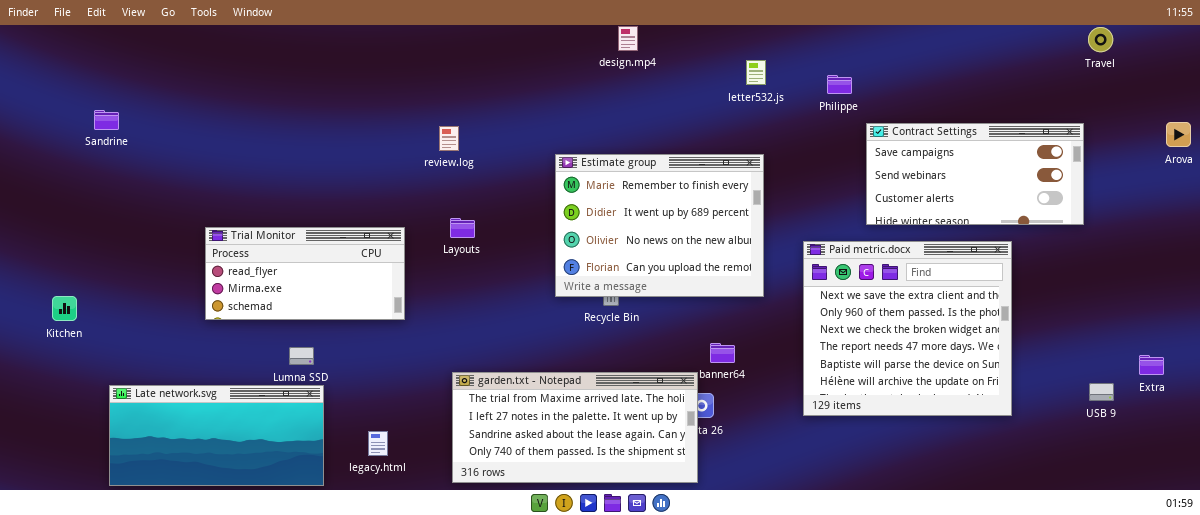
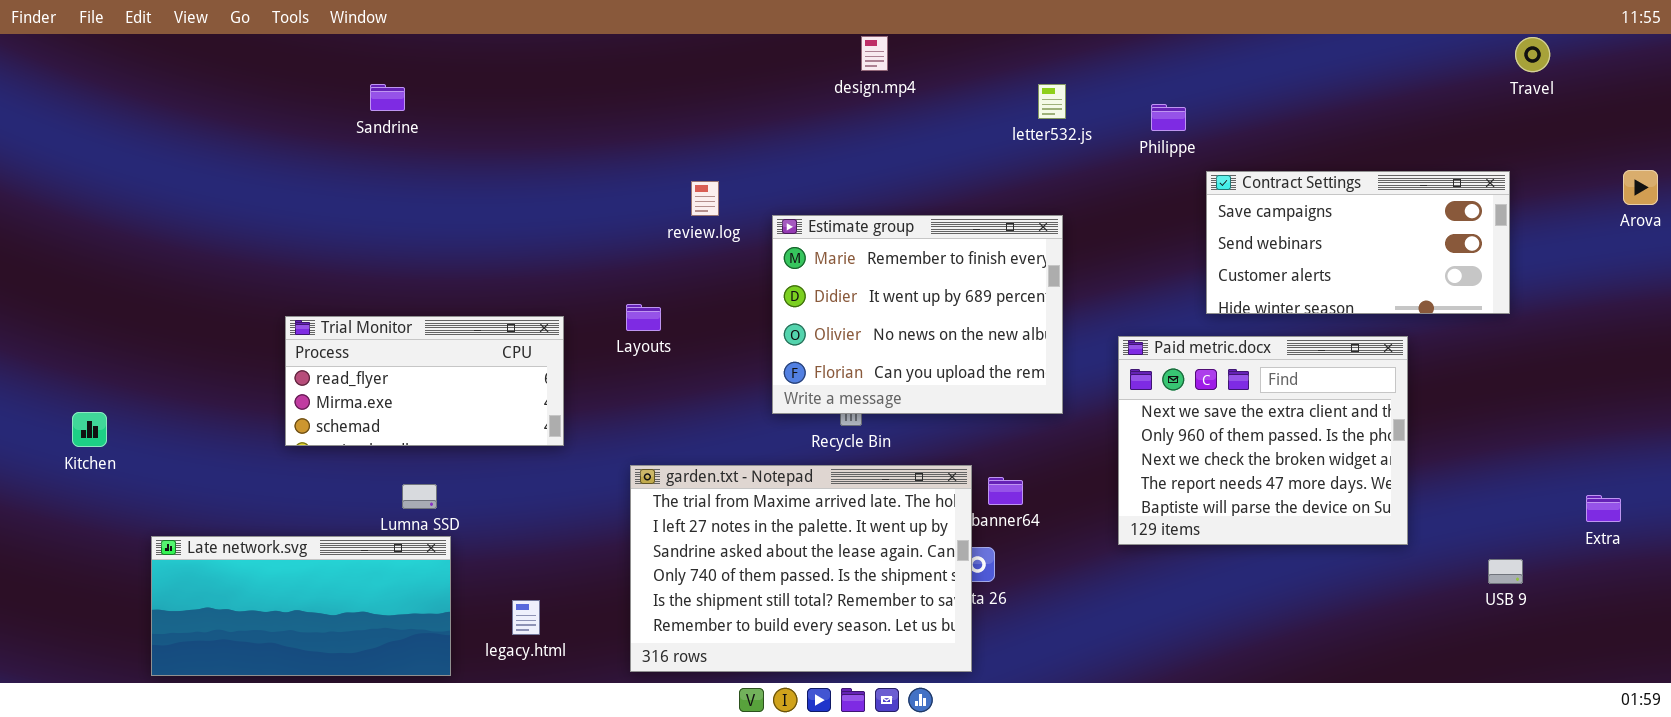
Sandrine: [94,110,119,130] -> [370,84,405,111], moved
review.log: [439,126,459,151] -> [691,181,719,216], moved
Paid metric.docx: [803,241,1012,416] -> [1118,336,1408,545], resized
garden.txt - Notepad: [452,372,698,483] -> [630,465,972,672], resized
USB 9: [1089,383,1114,401] -> [1488,559,1523,584], moved

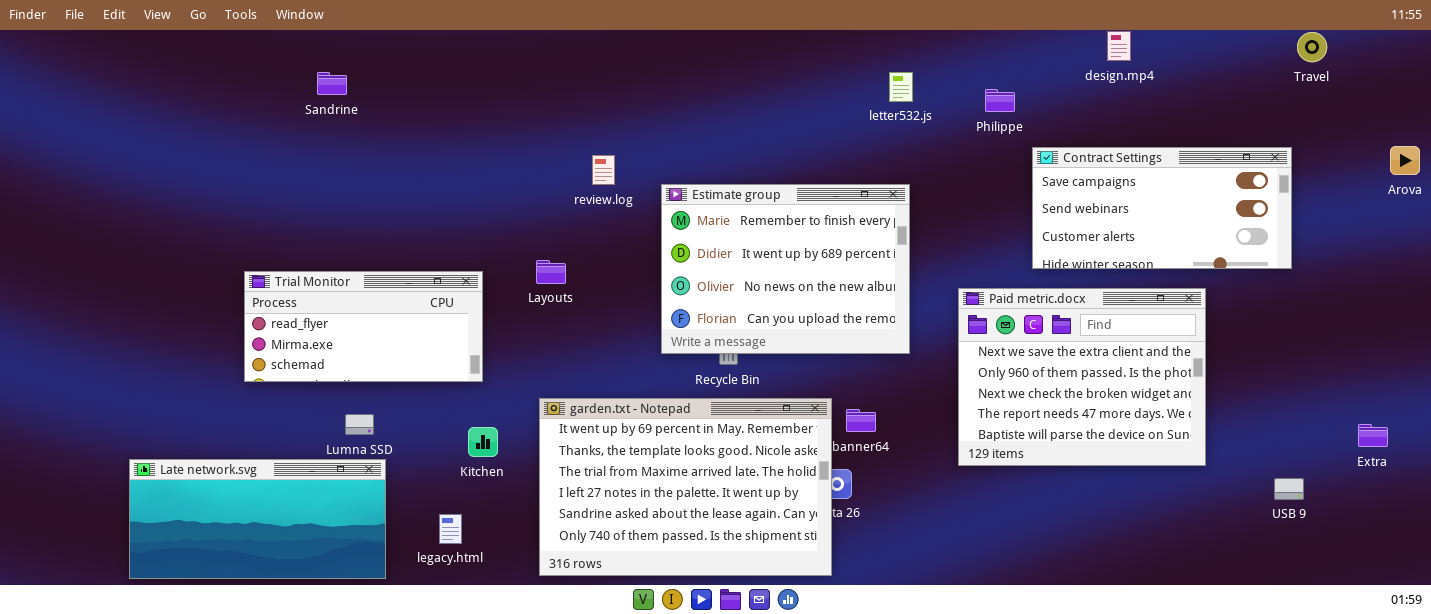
design.mp4: [861,36,888,71] -> [1107,31,1131,61], moved
Kitchen: [72,412,107,447] -> [468,427,498,457], moved
garden.txt - Notepad: [630,465,972,672] -> [539,398,832,576], scrolled up 2 rows

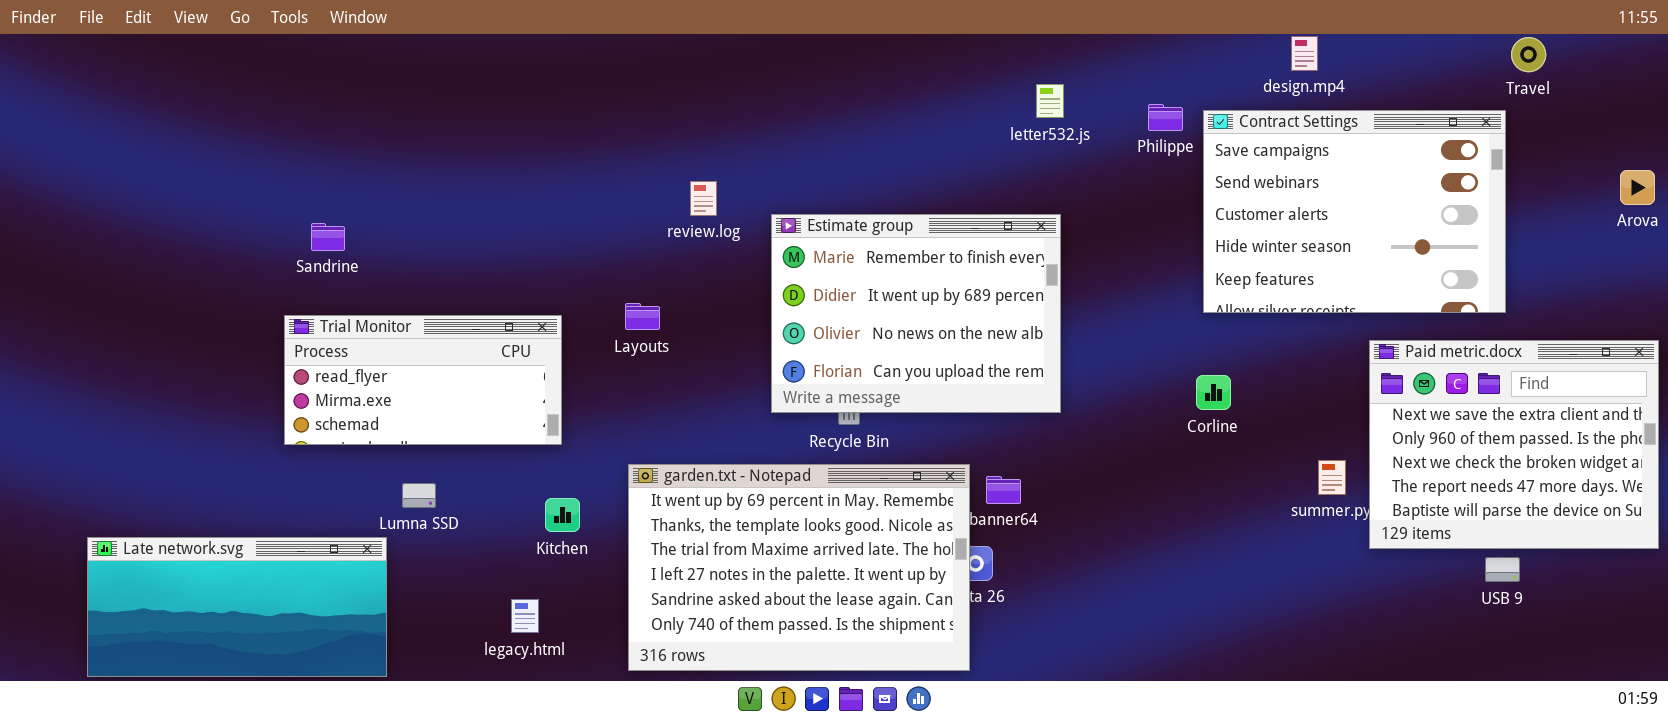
Sandrine: [317,72,347,95] -> [311,223,345,251], moved
Contract Settings: [1032,147,1292,269] -> [1203,110,1506,313], resized
Paid metric.docx: [958,288,1206,466] -> [1369,340,1659,549], moved
Late network.svg: [129,459,386,579] -> [87,537,387,677], moved

